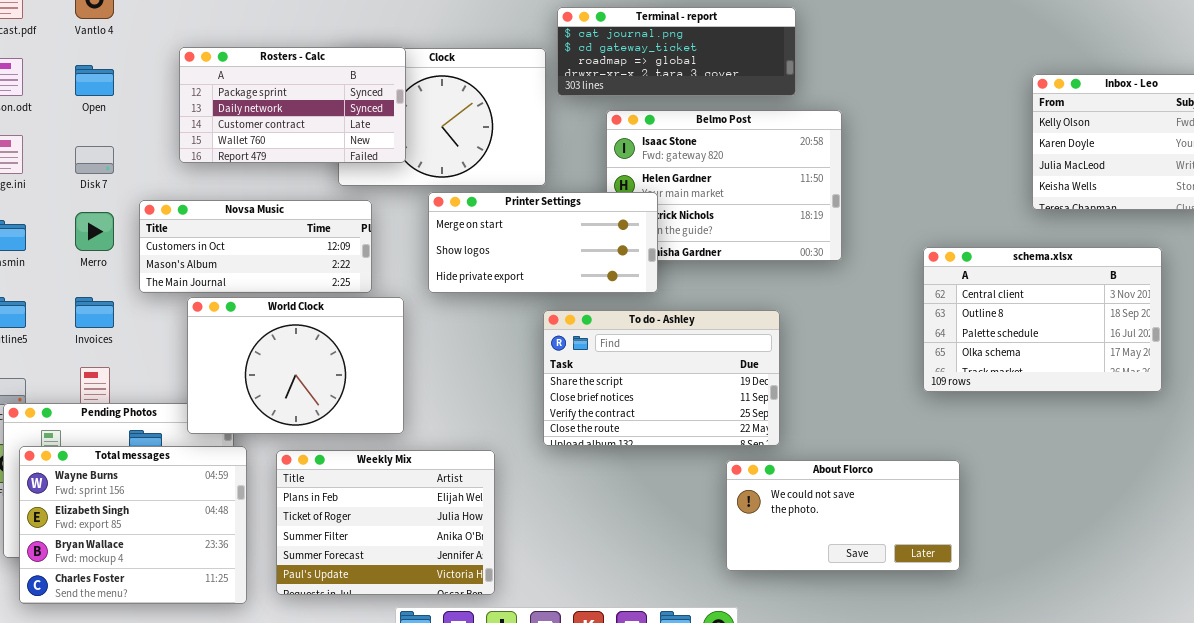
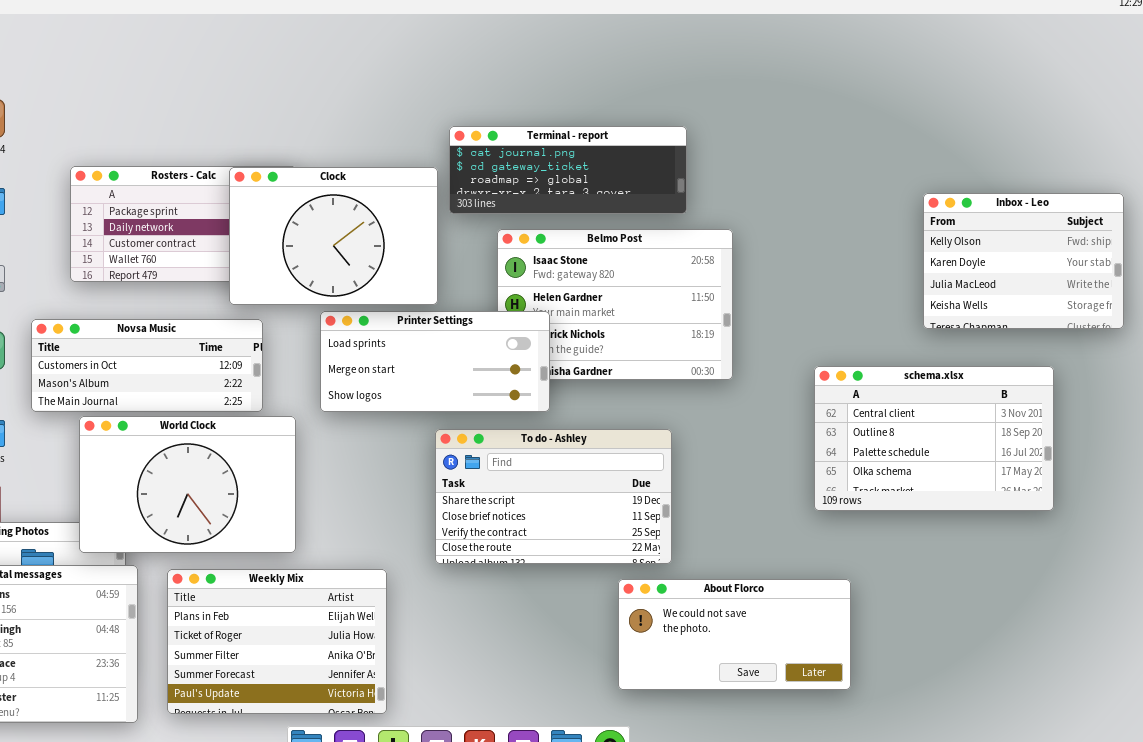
Clock: [338,48,546,186] -> [229,167,438,305], raised
Printer Settings: [428,192,658,293] -> [320,311,550,412], scrolled up 1 row

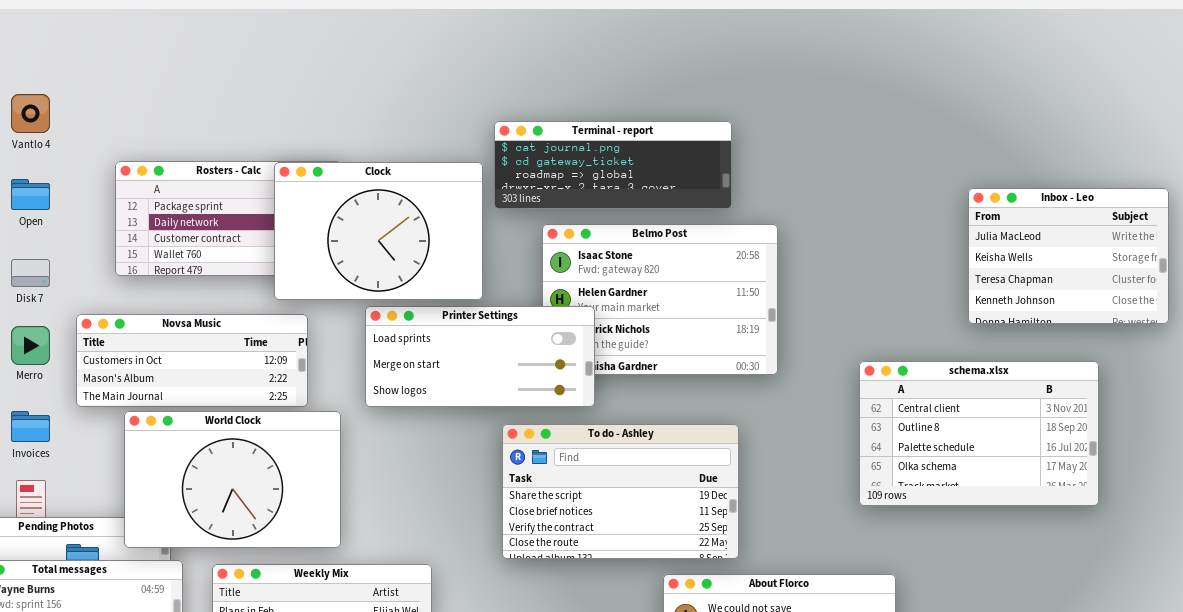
Inbox - Leo: [923,193,1124,329] -> [968,188,1169,324], scrolled down 2 rows
To do - Ashley: [435,429,672,564] -> [502,424,739,559], moved

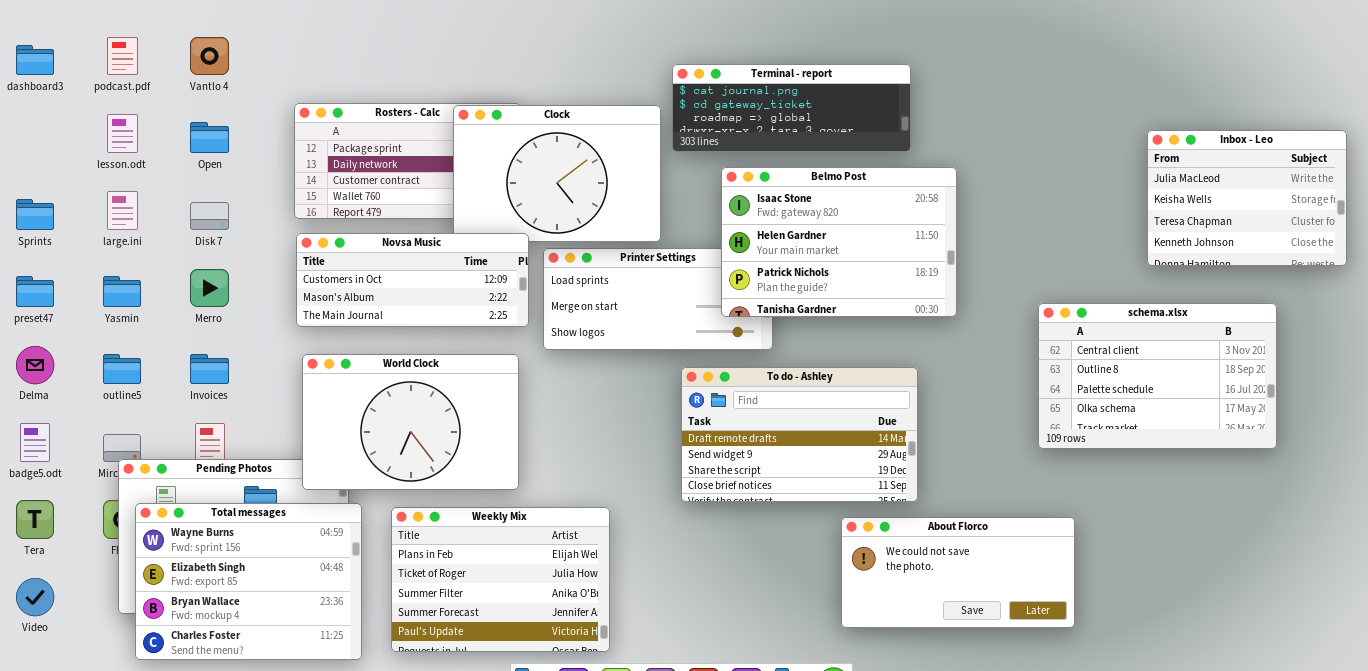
Belmo Post: [542,224,778,375] -> [721,167,957,317], raised
Novsa Music: [76,314,308,407] -> [296,233,529,327], moved
To do - Ashley: [502,424,739,559] -> [681,367,918,502], scrolled up 2 rows

